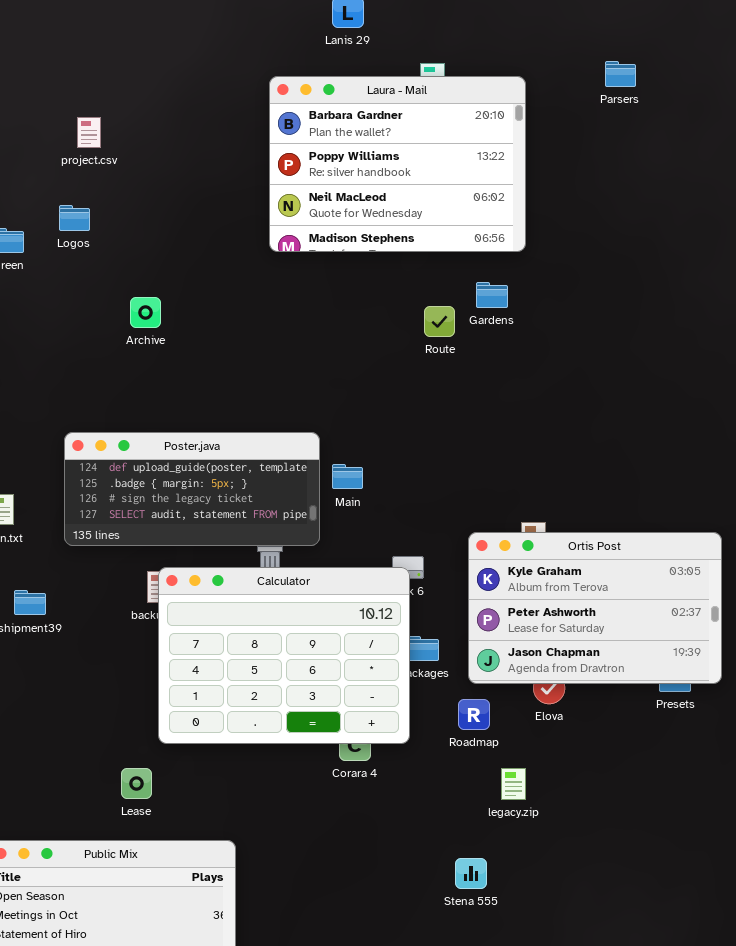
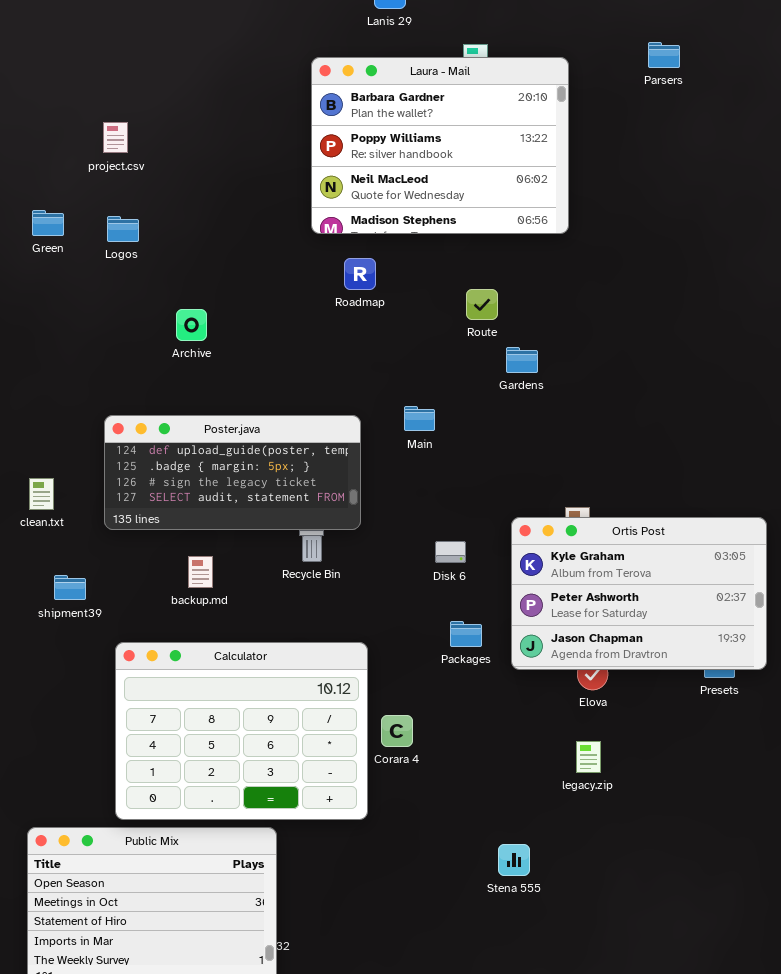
project.csv: [77,117,101,148] -> [103,122,128,153], moved
Logos: [59,205,90,231] -> [107,216,139,242], moved
Gardens: [476,282,508,308] -> [506,347,538,373], moved
Archive: [130,297,161,328] -> [176,309,207,341], moved
Main: [332,464,363,489] -> [404,406,435,431], moved
Calculator: [158,567,410,744] -> [115,642,368,820], moved
Roadmap: [458,699,490,730] -> [344,258,376,290], moved
legacy.zip: [501,768,526,800] -> [576,741,601,773], moved

